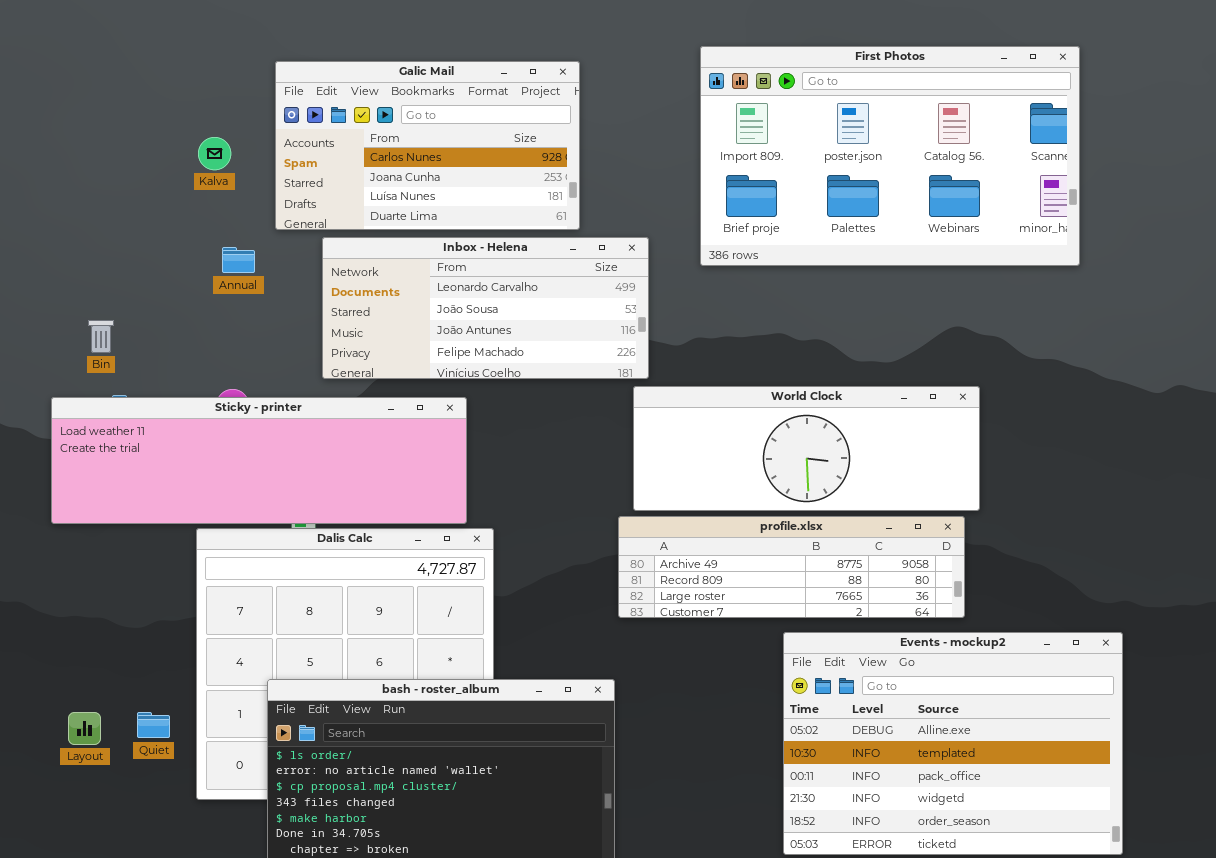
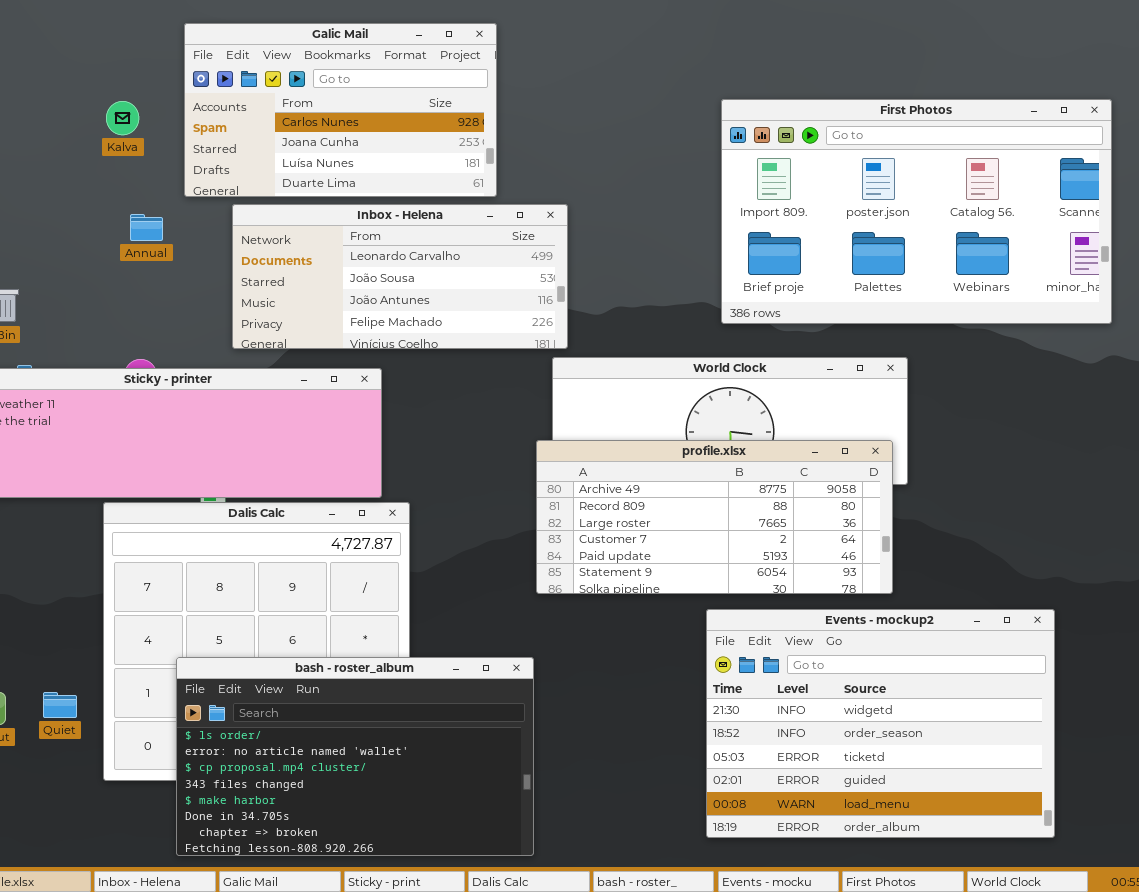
First Photos: [700,46,1080,266] -> [721,99,1112,324], moved
profile.xlsx: [618,516,965,618] -> [536,440,893,594], resized
Events - mockup2: [783,632,1123,855] -> [706,609,1055,838], scrolled down 3 rows

